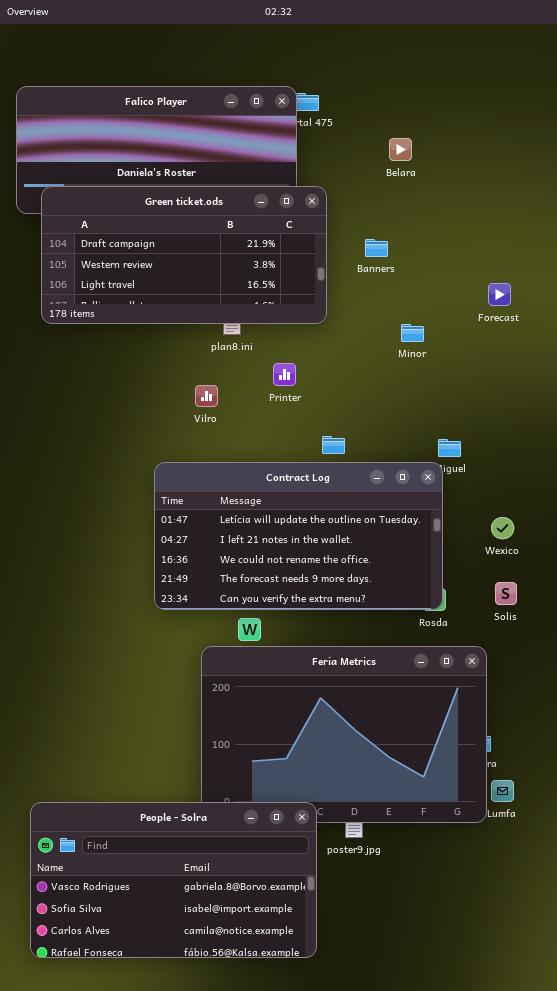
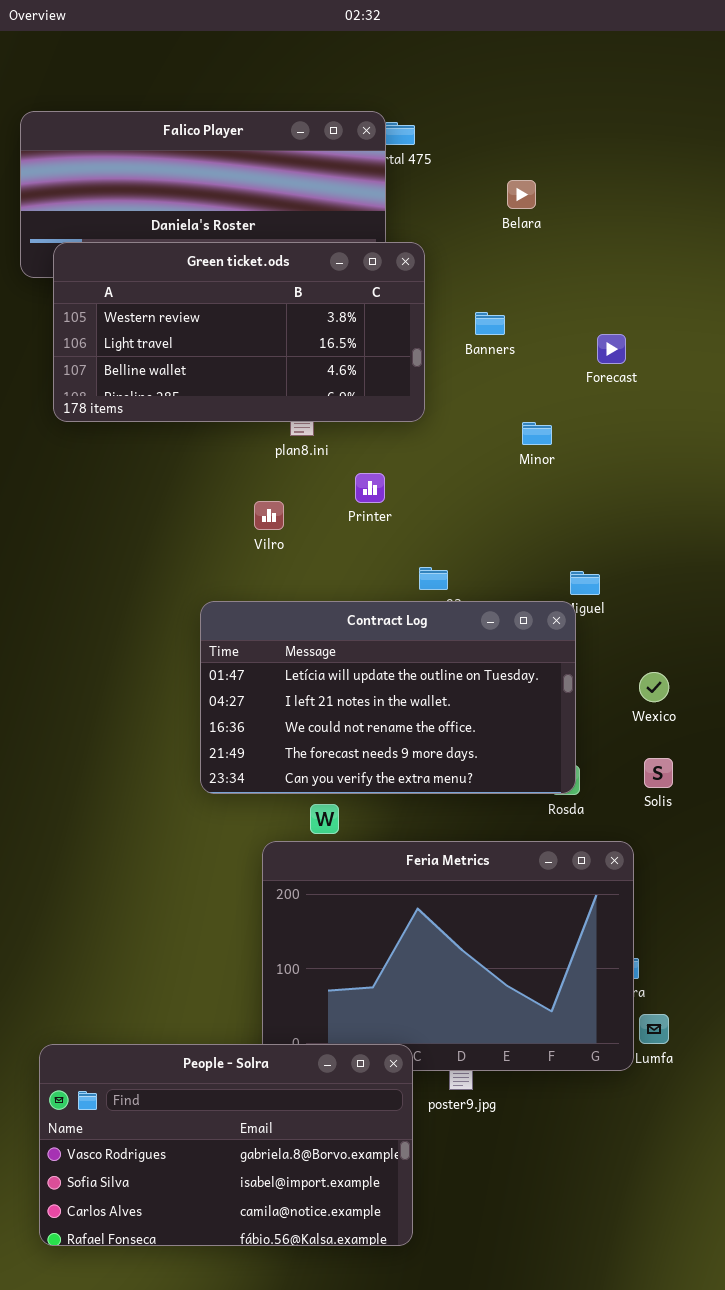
Green ticket.ods: [41,186,327,324] -> [53,242,425,422], scrolled down 1 row
Forecast: [488,283,511,306] -> [597,334,626,364], moved

